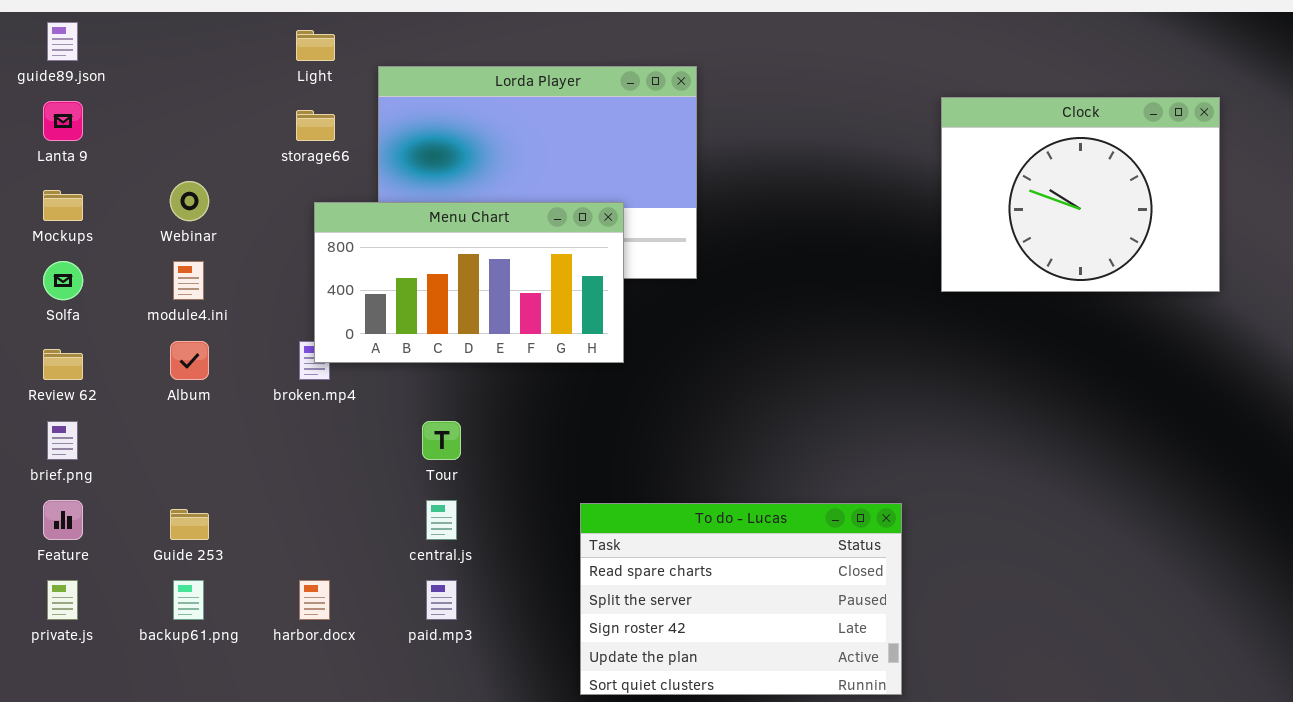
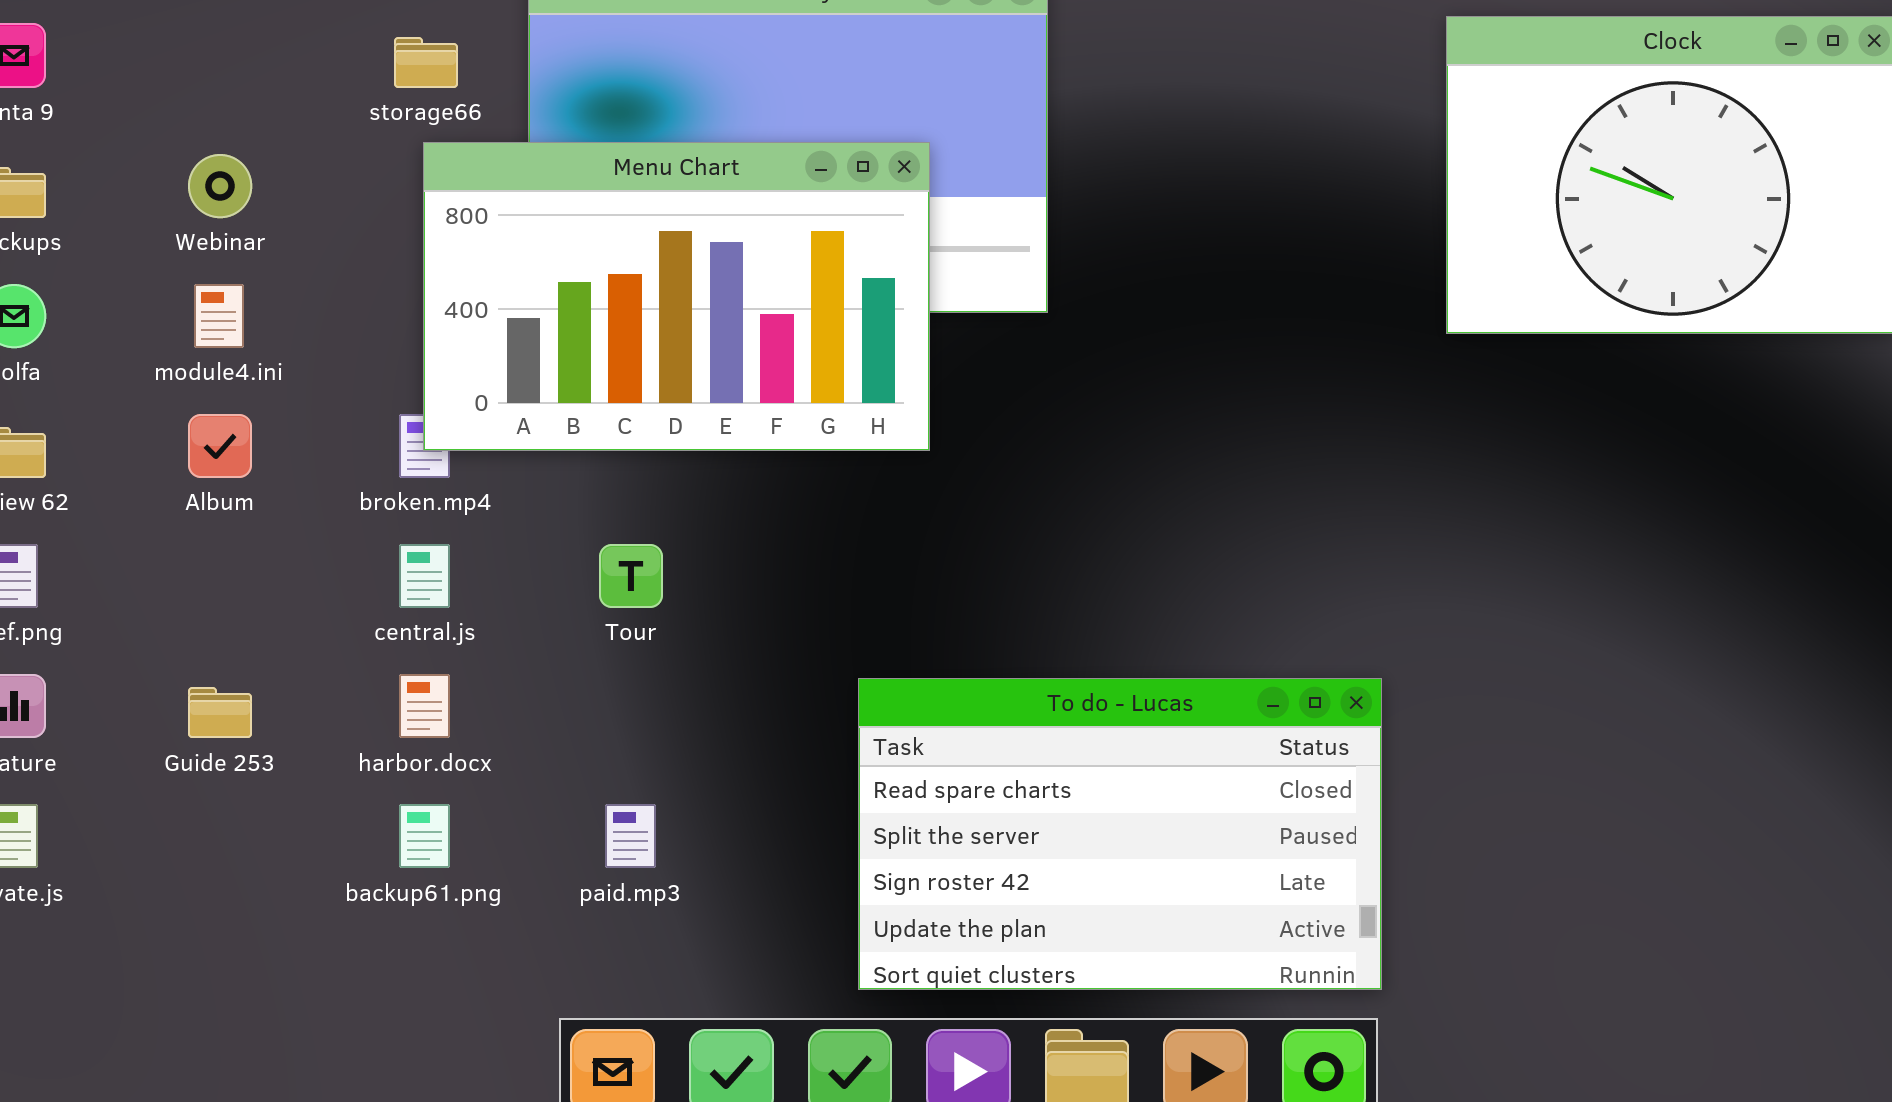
Menu Chart: [314,202,624,363] -> [423,142,930,451], resized
central.js: [426,500,457,540] -> [399,544,450,608], moved
backup61.png: [173,580,204,620] -> [399,804,450,868], moved
harbor.docx: [299,580,330,620] -> [399,674,450,738], moved

